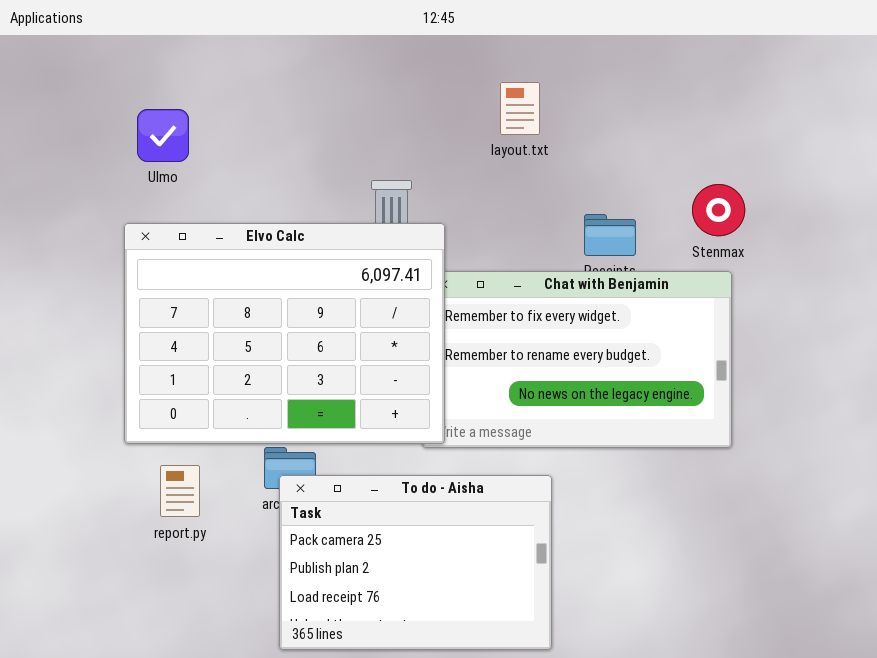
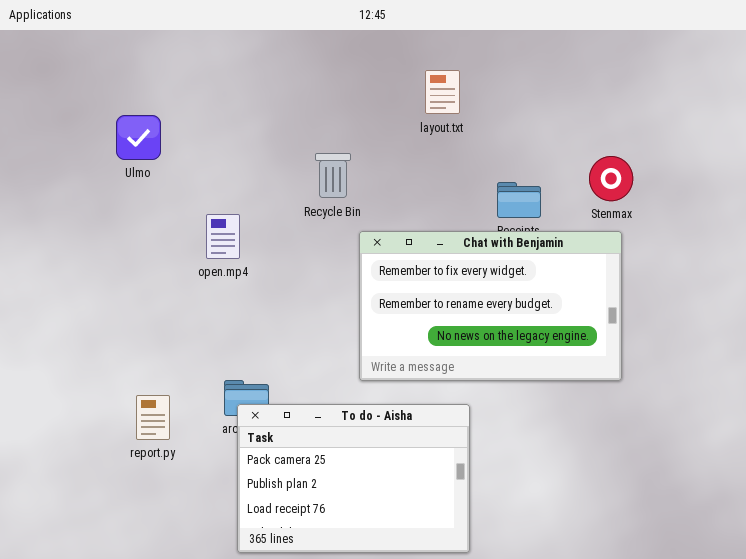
Ulmo: [137,109,189,162] -> [116,115,161,160], moved
Elvo Calc: [124,223,445,444] -> none, closed

